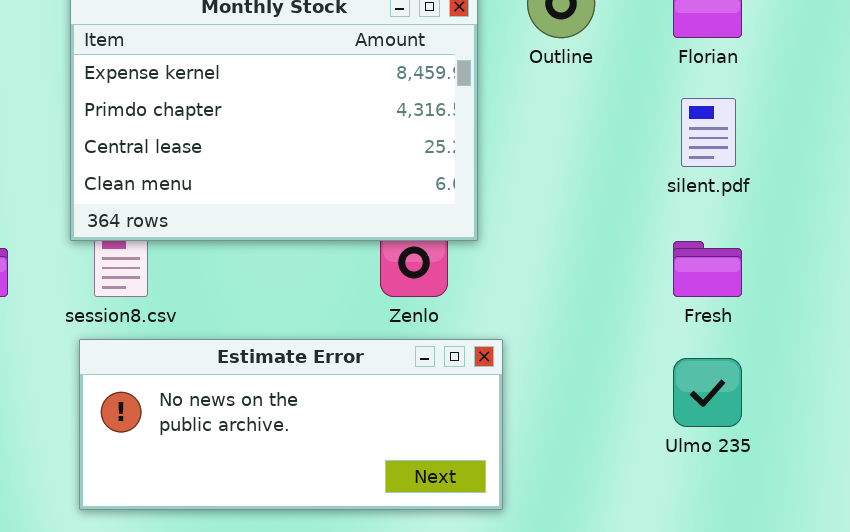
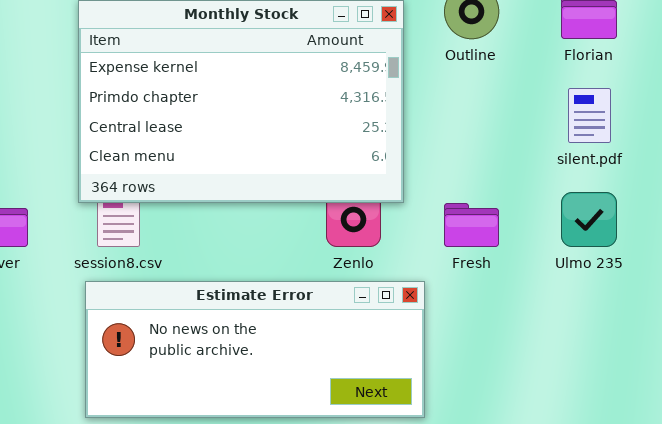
Fresh: [673,241,742,297] -> [444,203,499,247], moved
Ulmo 235: [673,358,742,427] -> [561,192,617,247], moved

